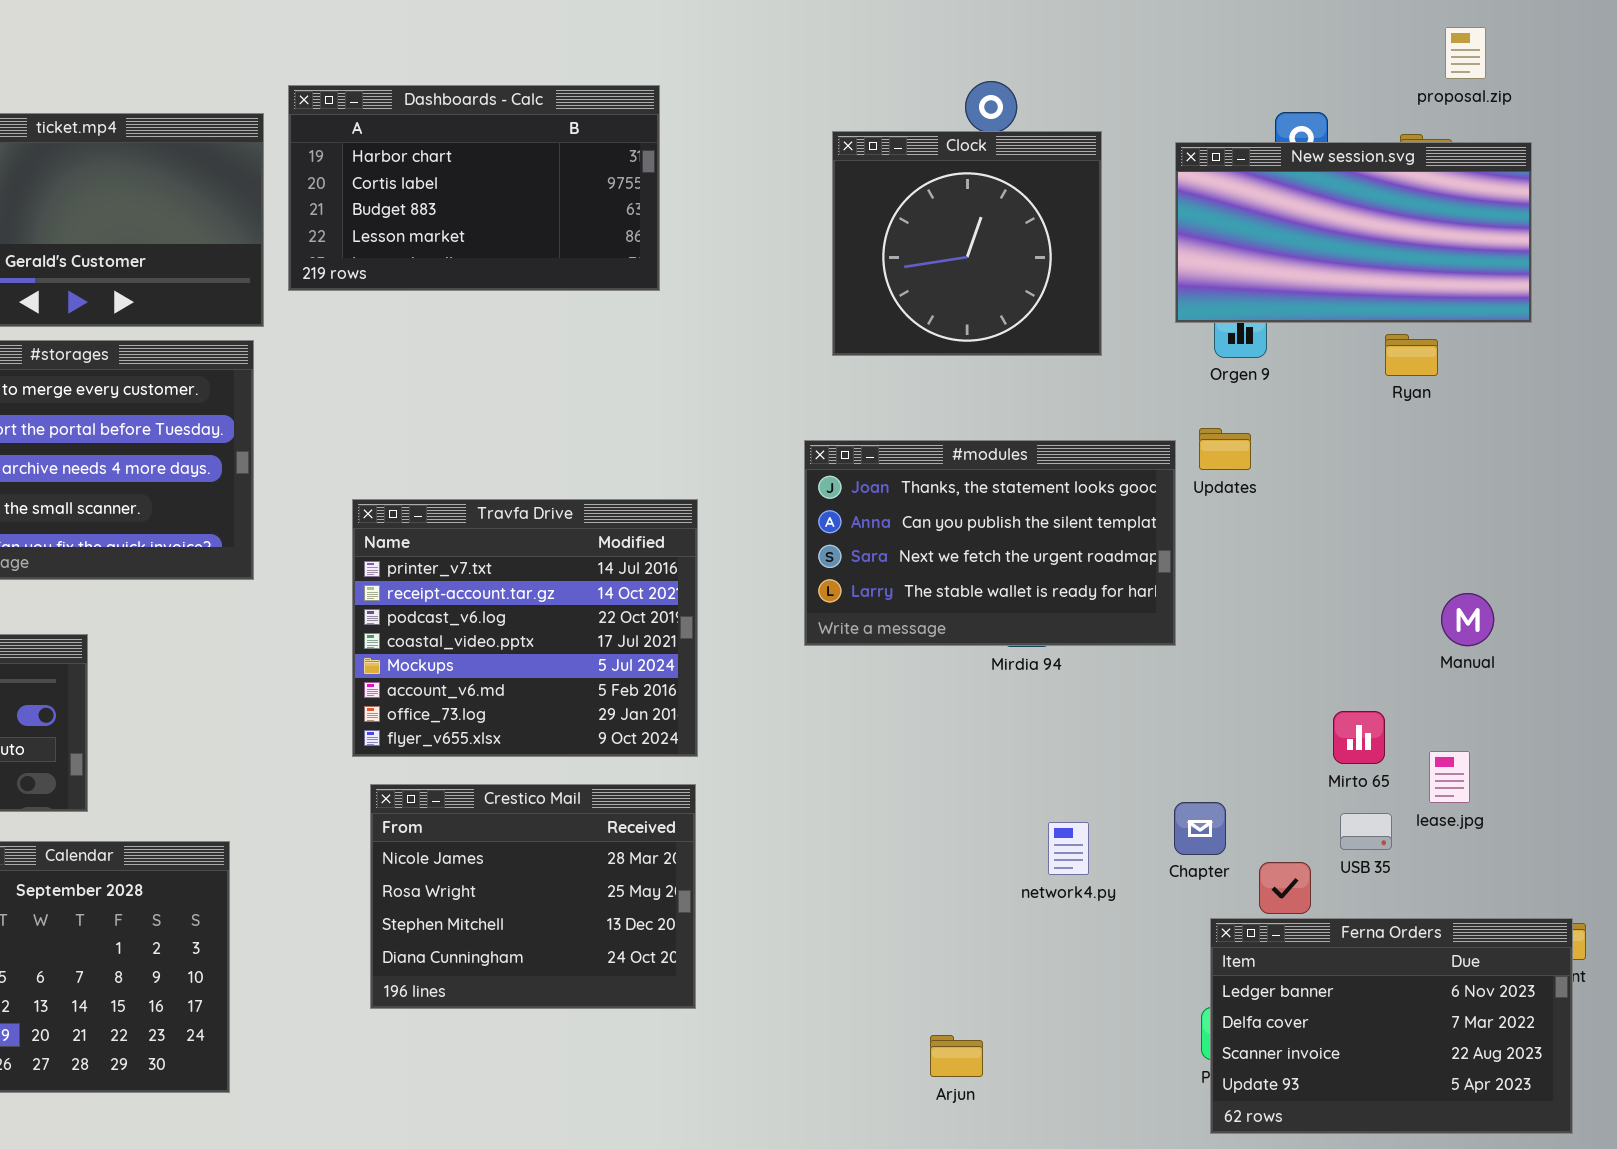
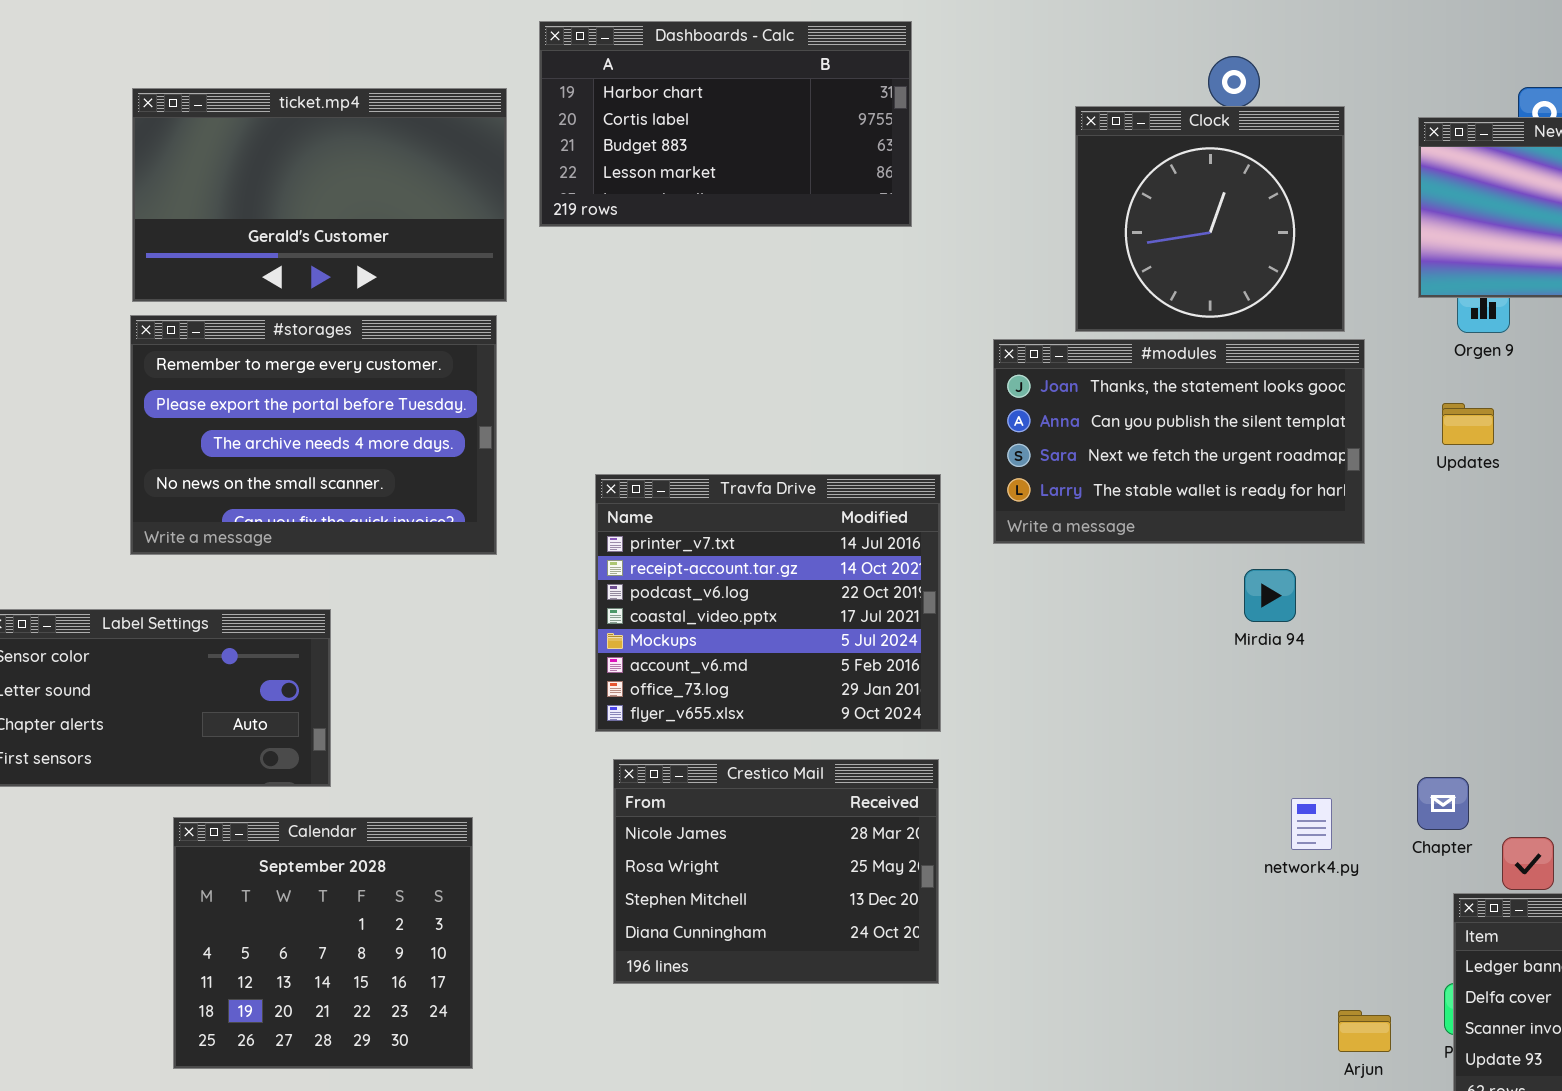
Dashboards - Calc: [288,85,660,291] -> [539,21,912,227], moved
#modules: [804,440,1176,646] -> [993,339,1365,544], moved
Arjun: [930,1035,983,1077] -> [1338,1010,1391,1052], moved

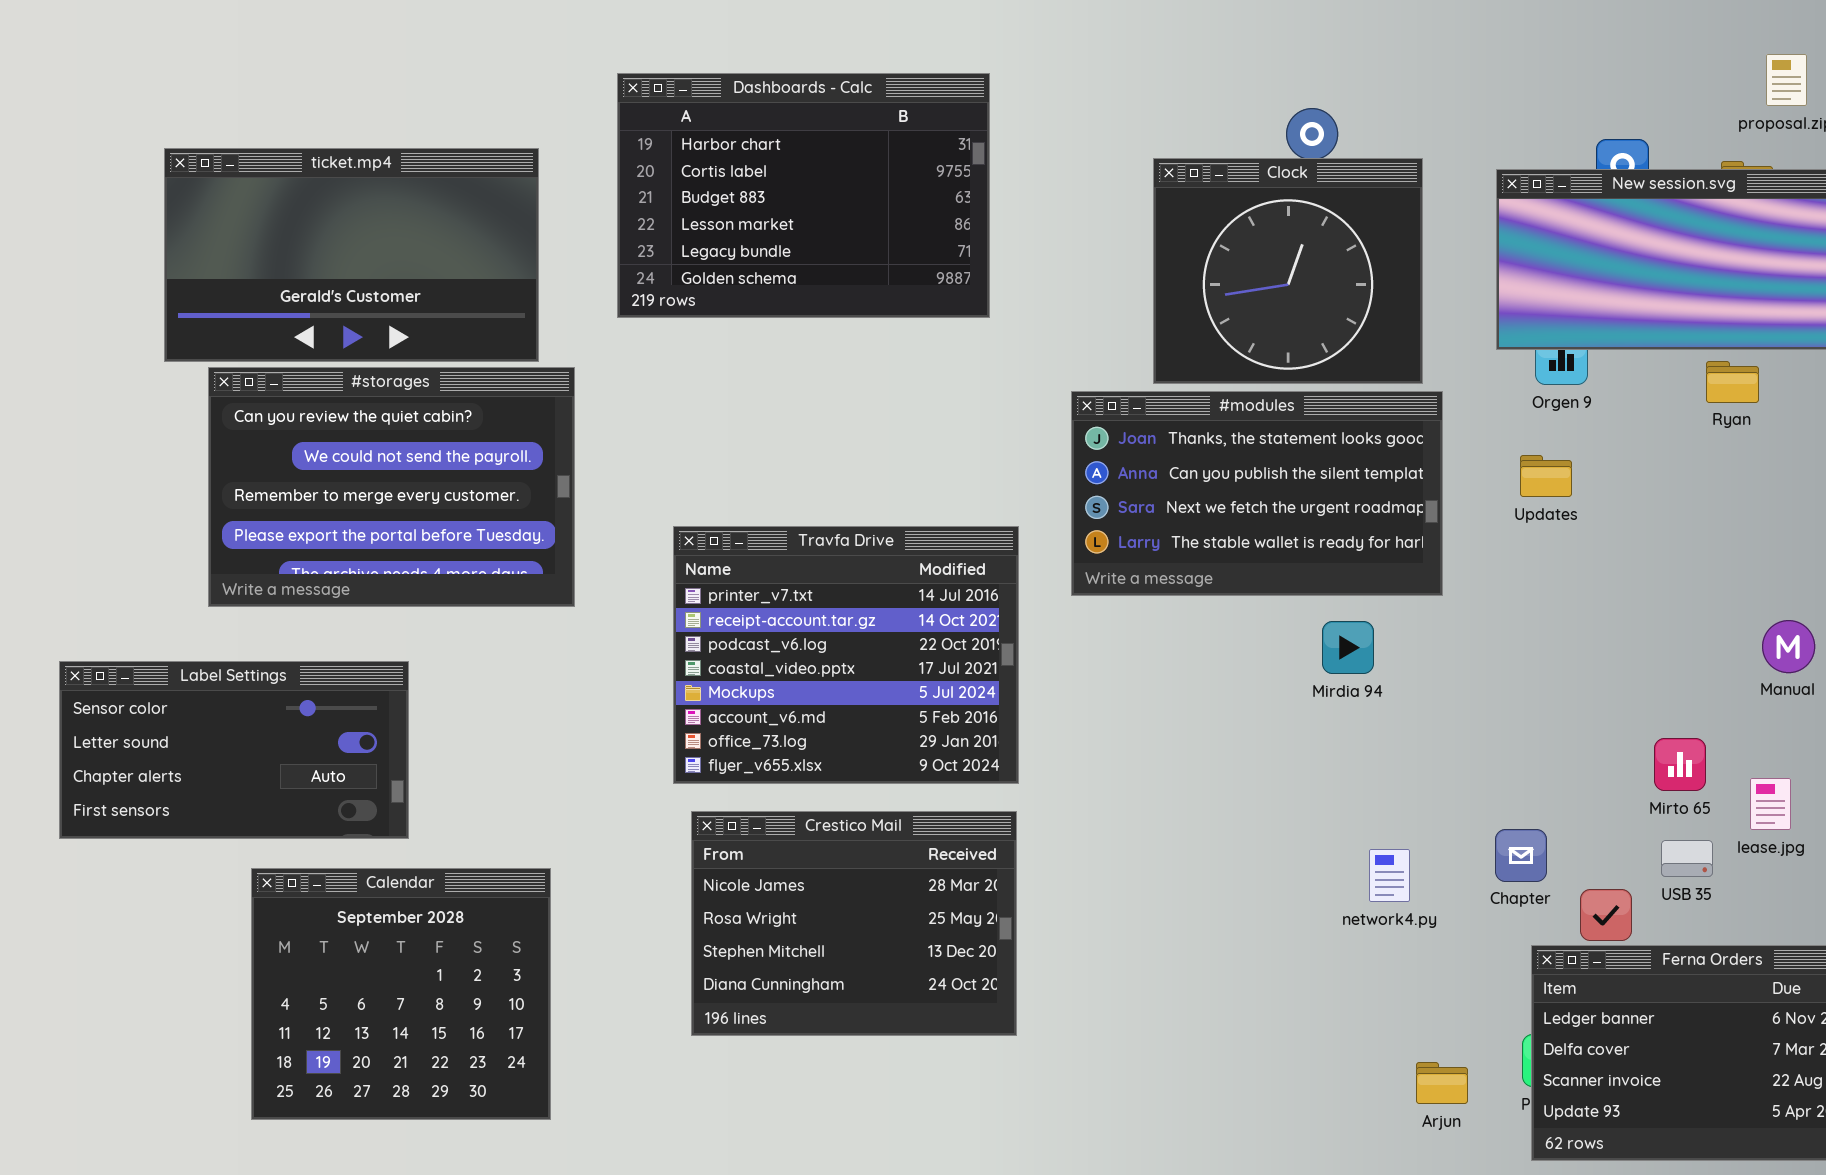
Dashboards - Calc: [539,21,912,227] -> [617,73,990,318], resized
ticket.mp4: [132,88,507,302] -> [164,148,539,362], moved
#storages: [130,315,497,555] -> [208,367,575,607], scrolled up 2 rows

